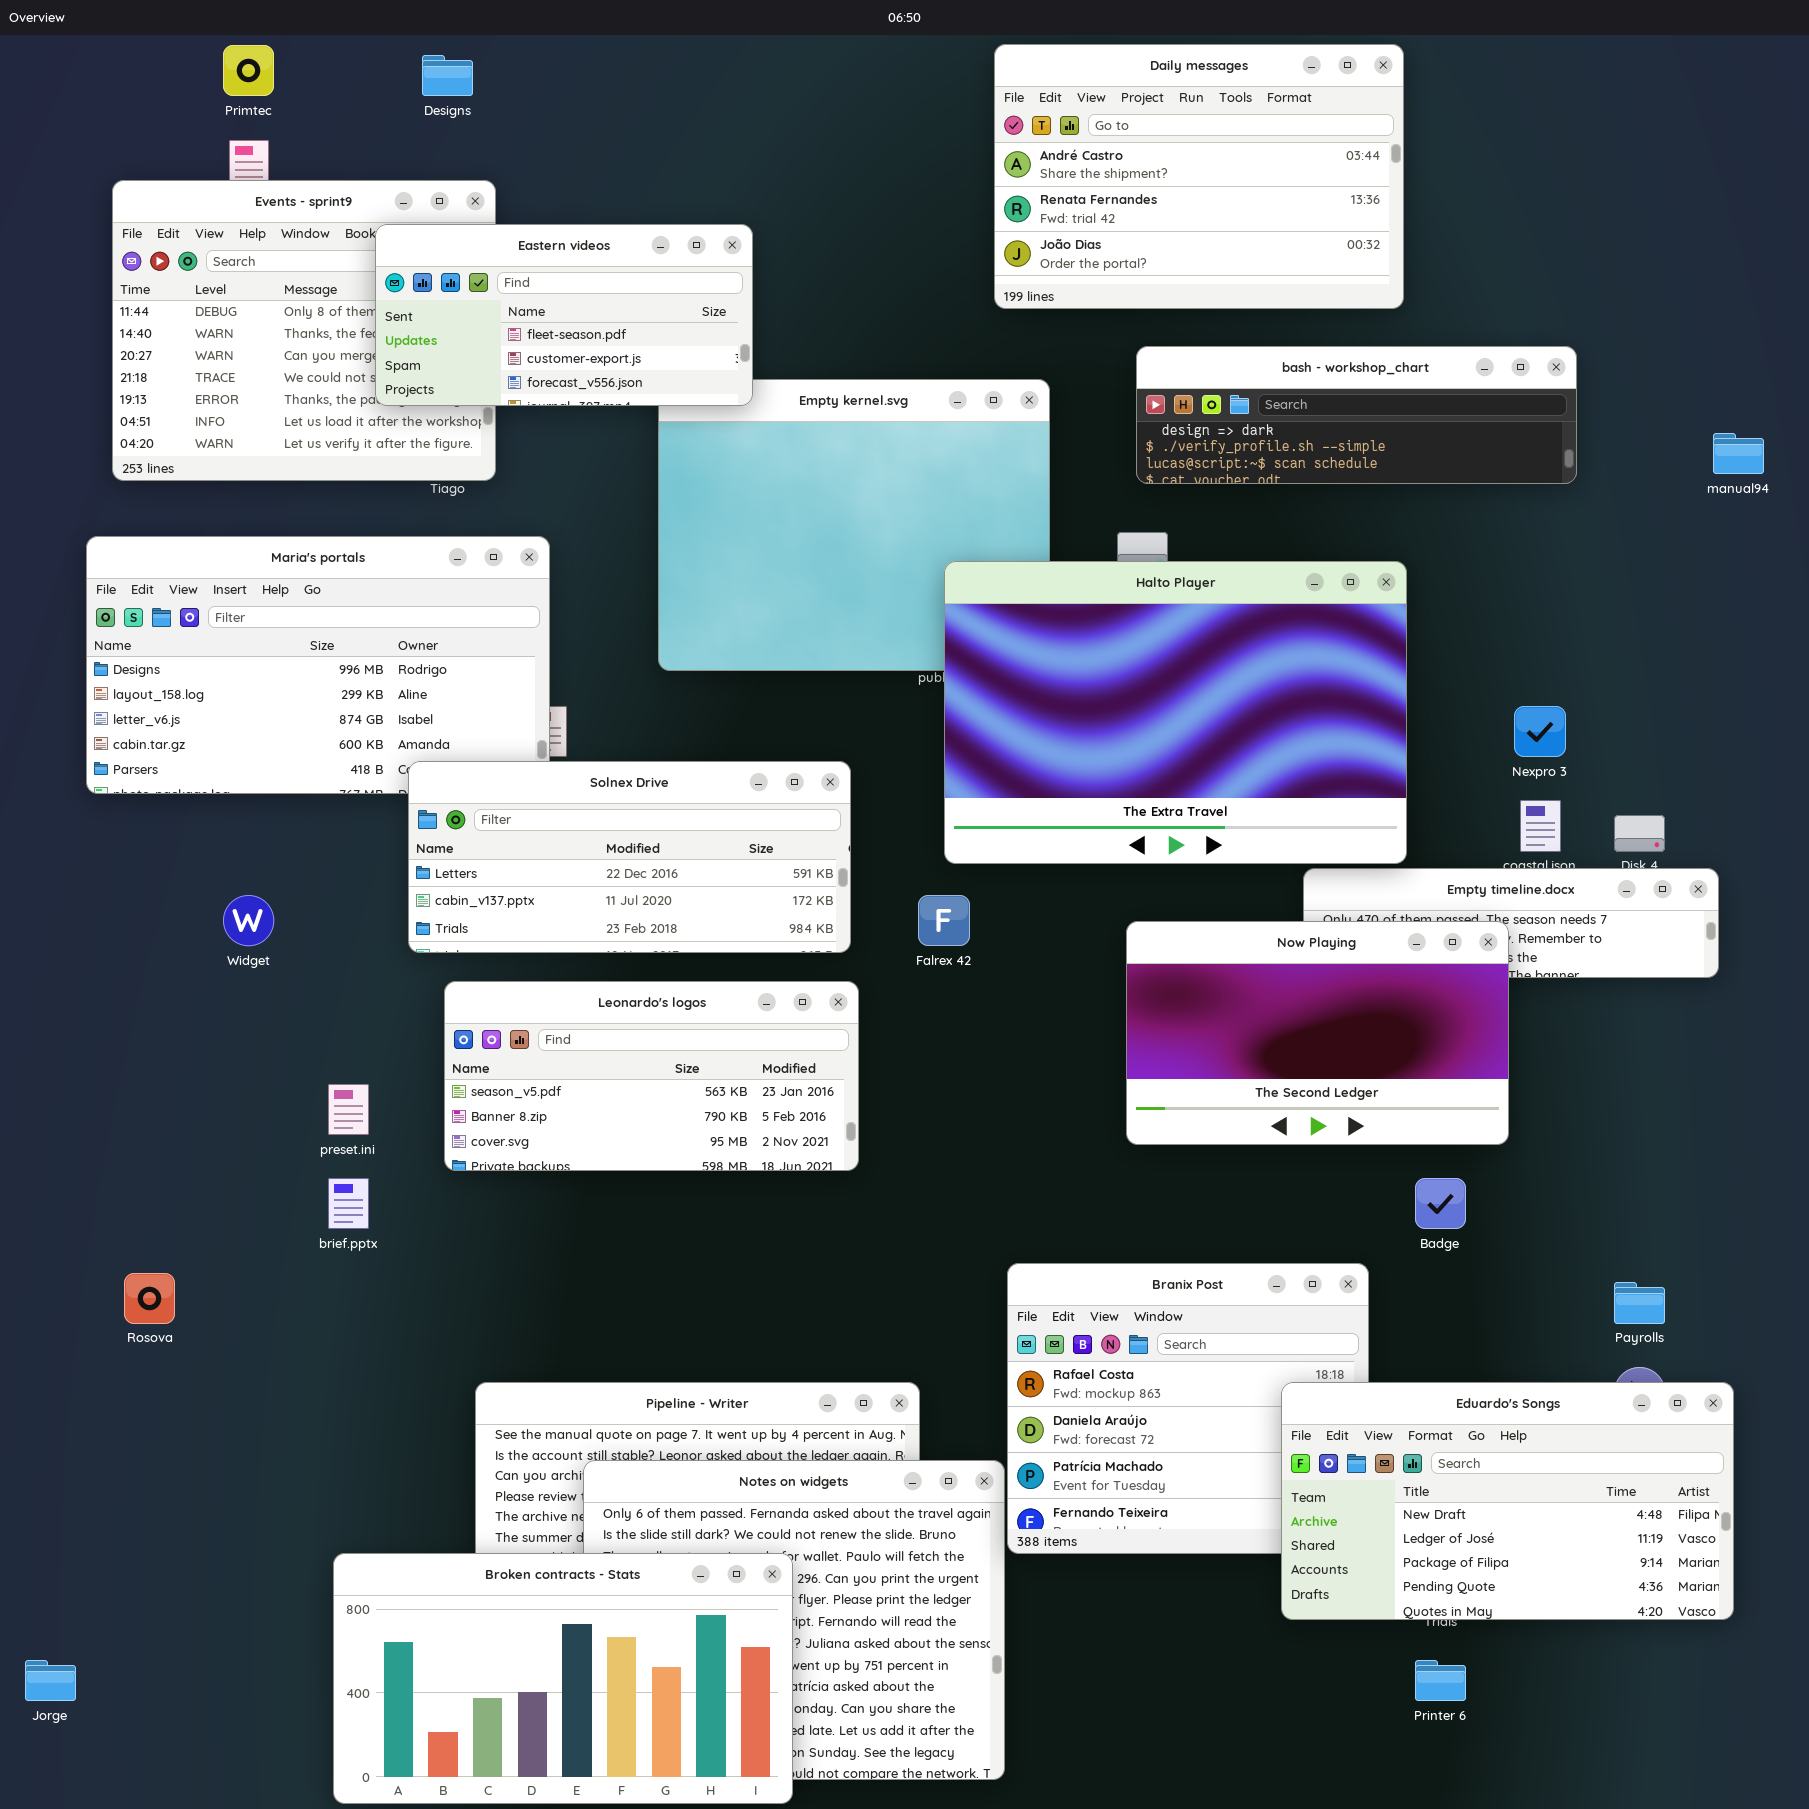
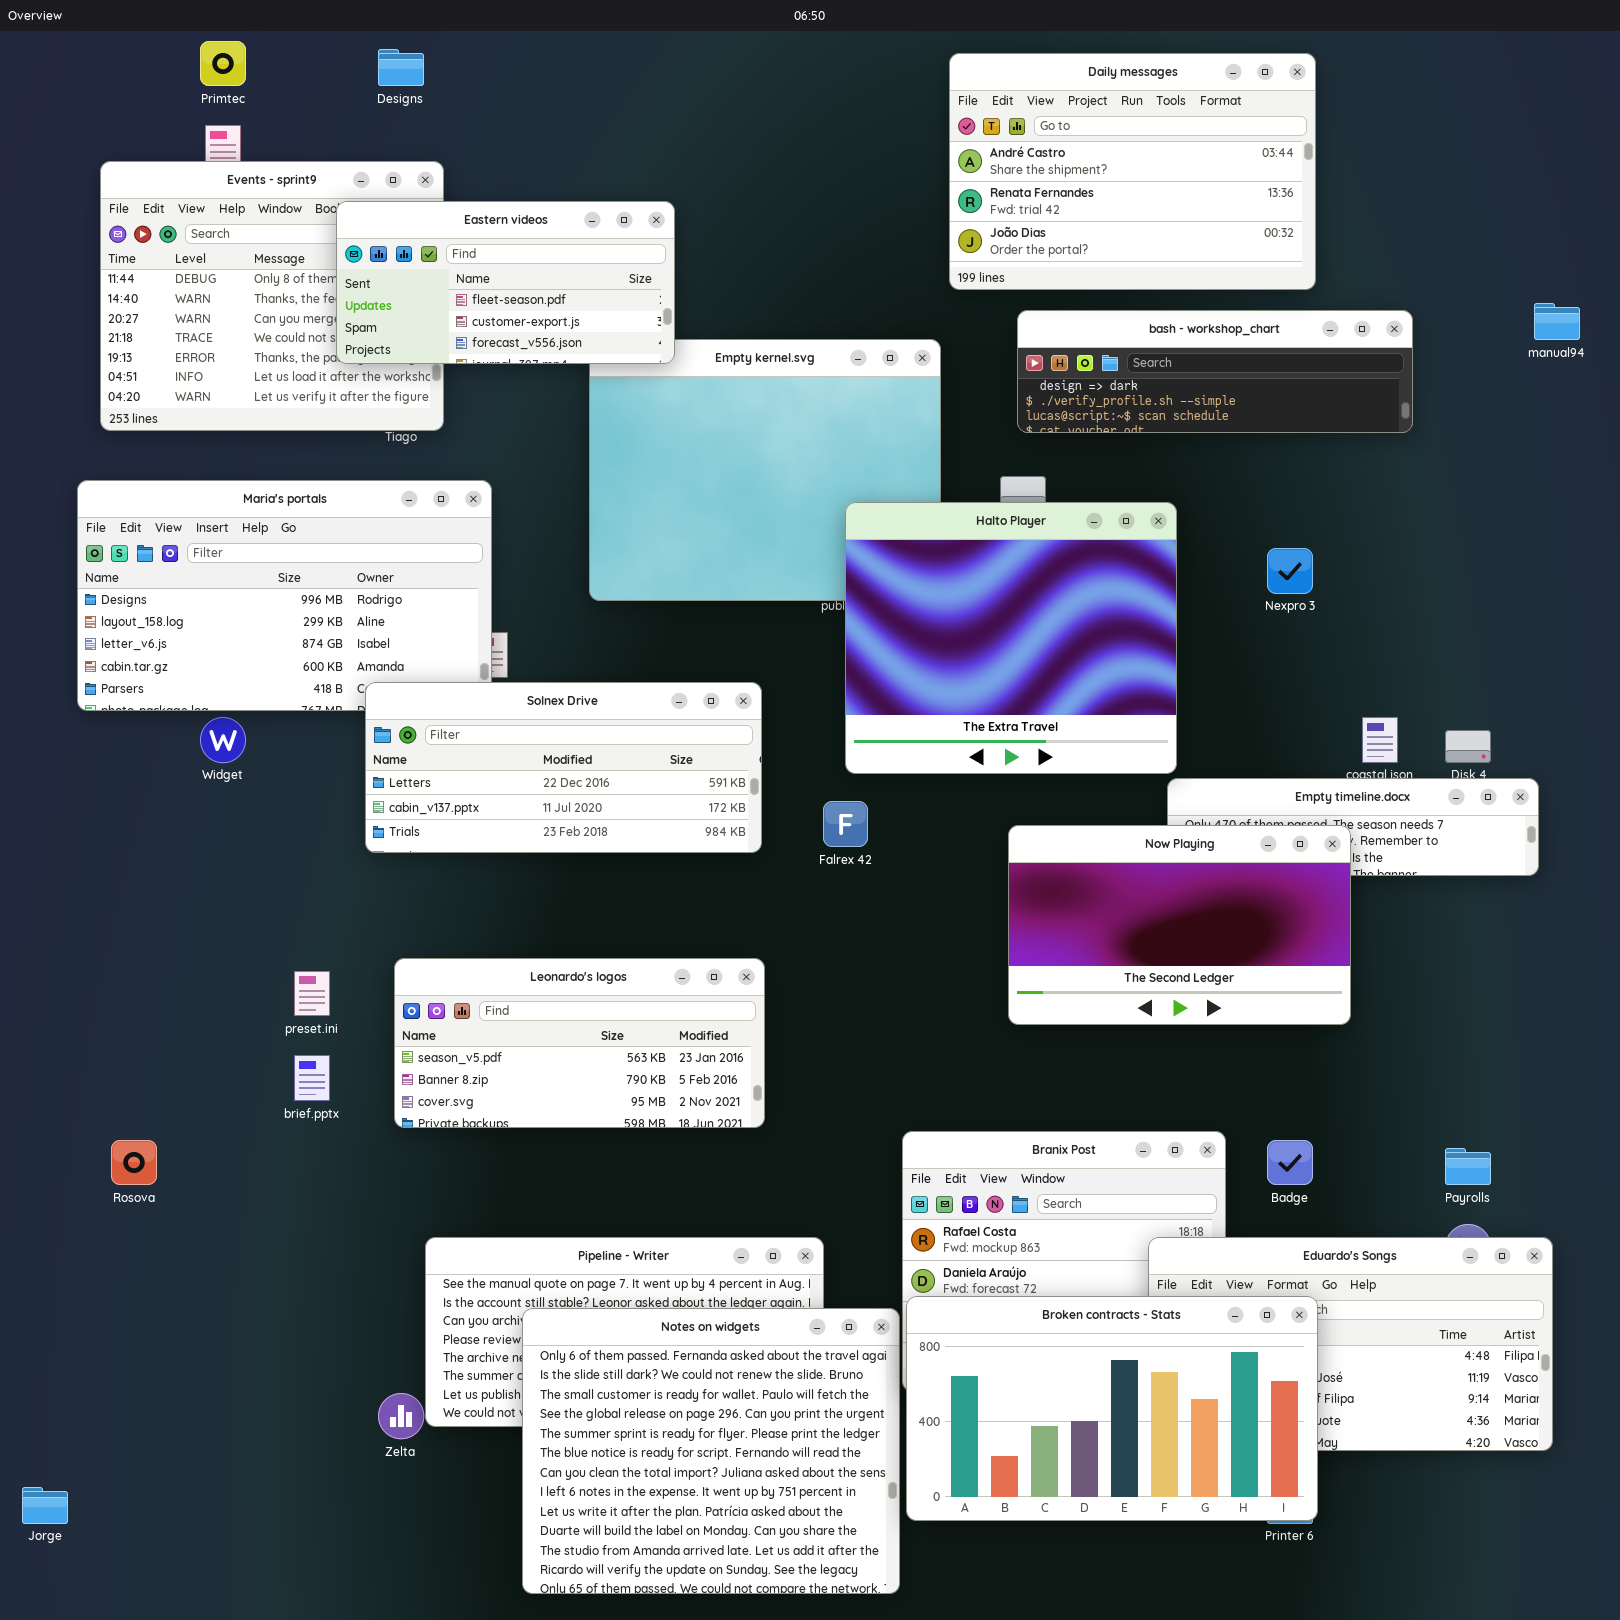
Daily messages: [994,44,1404,309] -> [949,53,1316,290], moved
manual94: [1713,433,1764,474] -> [1534,303,1580,340], moved
Halto Player: [944,561,1407,864] -> [845,502,1177,774], resized
Nexpro 3: [1514,706,1566,757] -> [1267,548,1313,594], moved
Widget: [223,895,274,946] -> [200,717,246,763], moved
Leonardo's logos: [444,981,859,1171] -> [394,958,765,1128], moved
Badge: [1415,1178,1466,1229] -> [1267,1140,1313,1185], moved
Broken contracts - Stats: [333,1553,793,1804] -> [906,1296,1318,1521], moved

